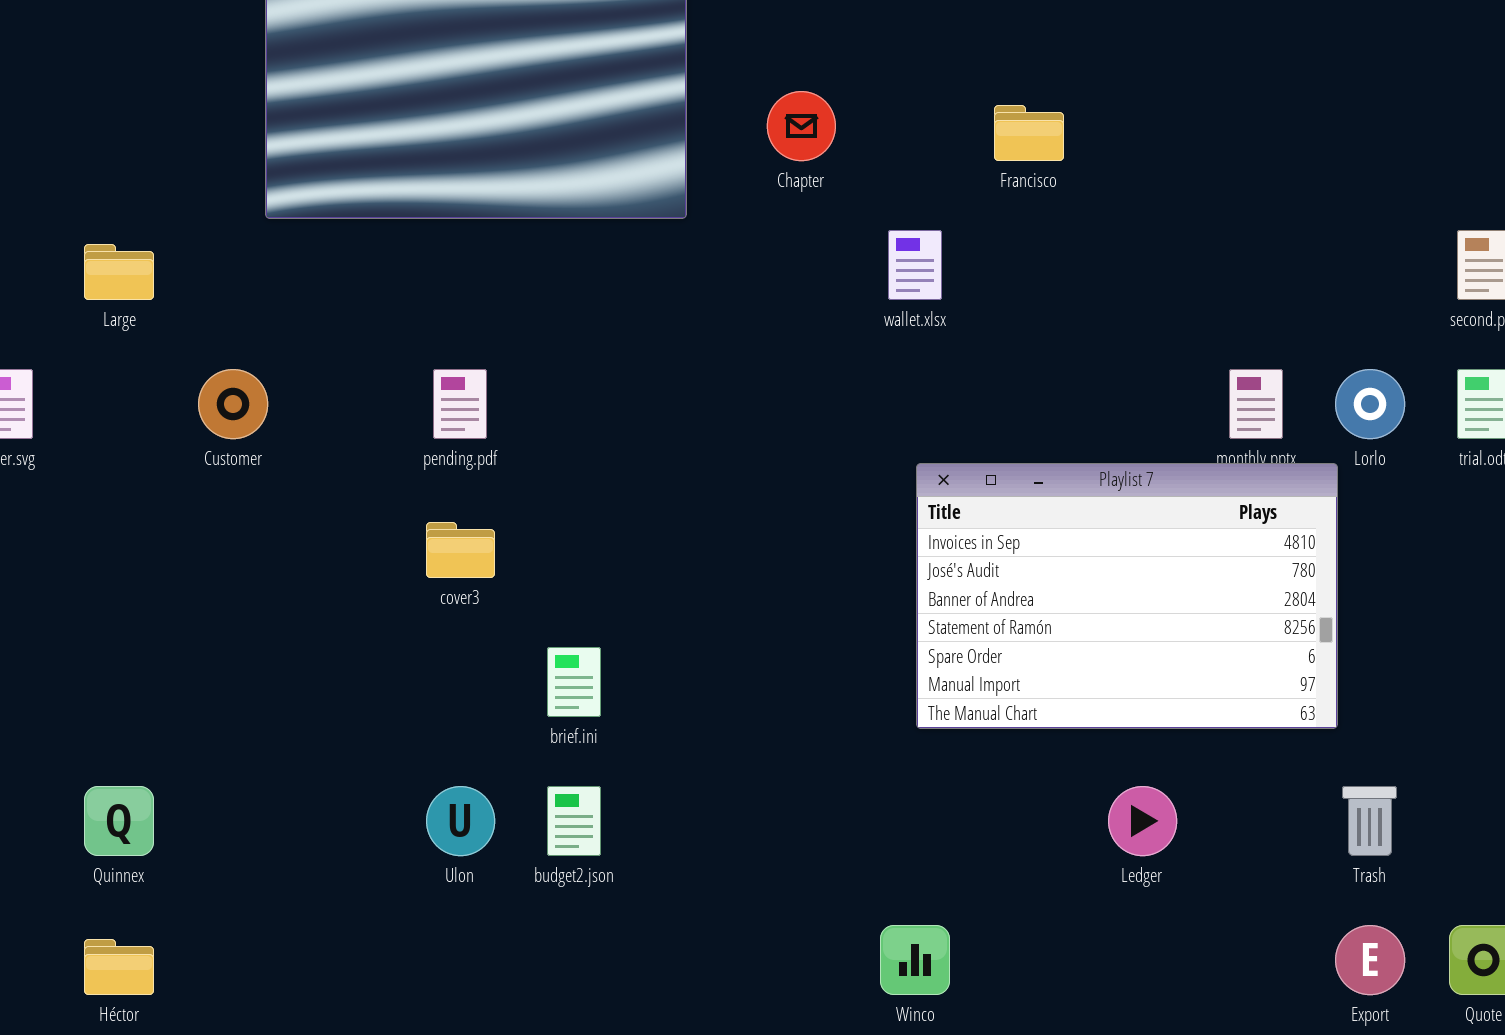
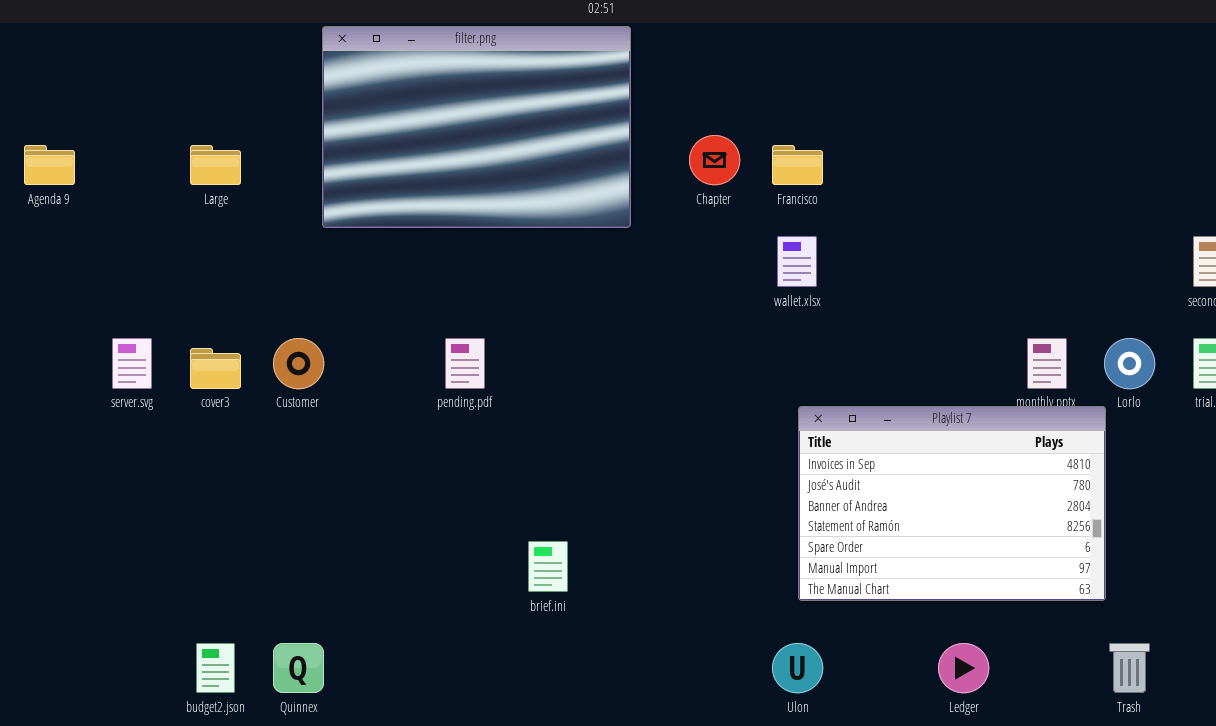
Francisco: [994,105,1064,161] -> [772,145,823,185], moved
Large: [84,244,154,300] -> [190,145,241,185], moved
cover3: [426,522,495,578] -> [190,348,241,389], moved
Quinnex: [84,786,154,856] -> [273,643,324,693], moved
Ulon: [426,786,495,856] -> [772,643,823,693], moved
budget2.json: [547,786,601,856] -> [196,643,235,693], moved

